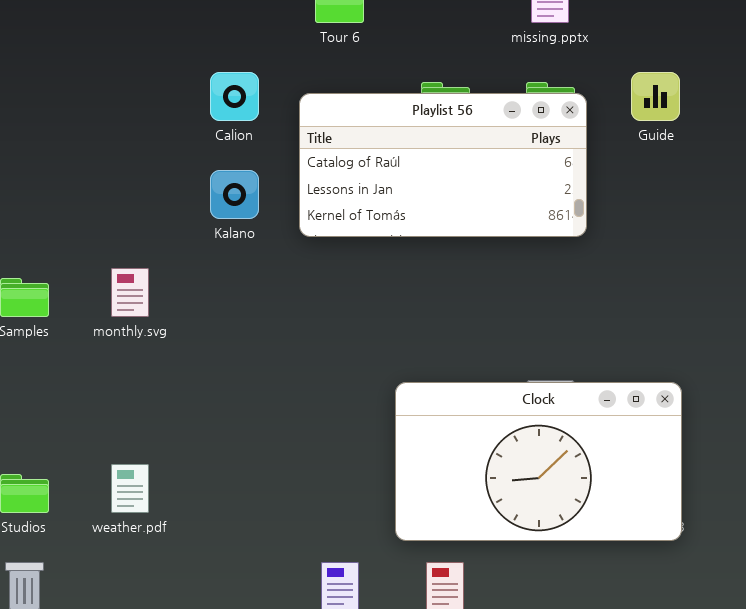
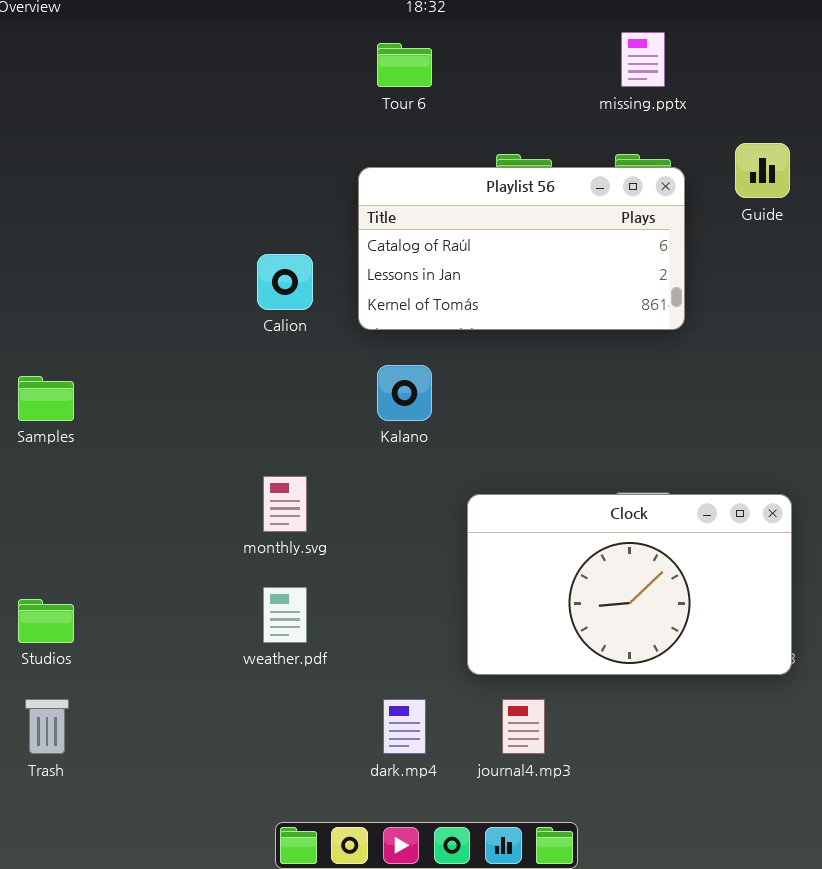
Calion: [210,72,259,121] -> [257,254,313,310], moved
Kalano: [210,170,259,219] -> [377,365,432,421], moved
monthly.svg: [111,268,149,317] -> [263,476,307,532], moved
weather.pdf: [111,464,149,513] -> [263,587,307,643], moved

